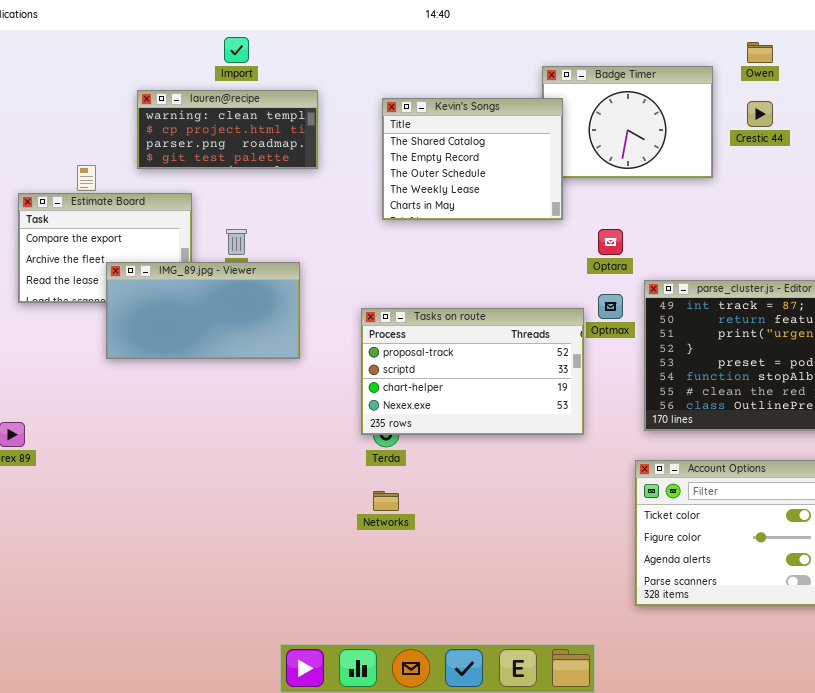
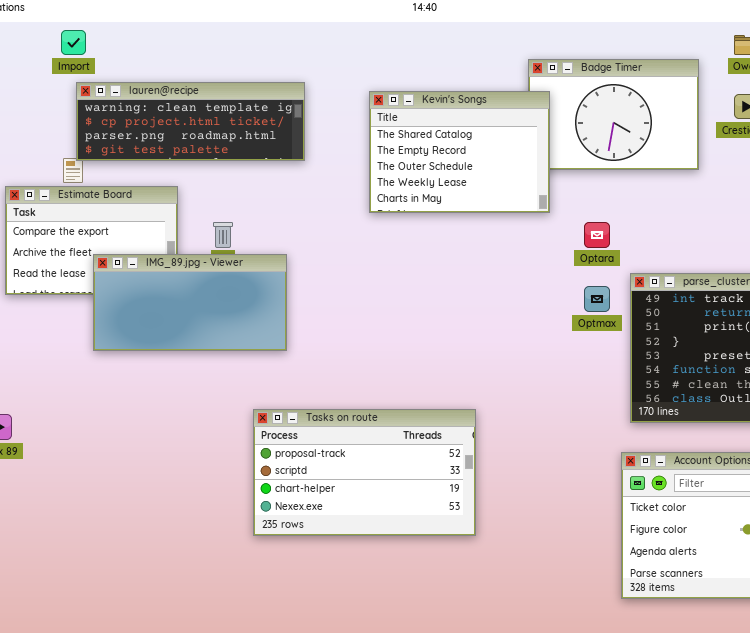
Import: [224,37,249,63] -> [61,30,86,55], moved
lauren@recipe: [137,90,318,169] -> [76,82,305,161], resized
Tasks on route: [361,308,584,435] -> [253,409,476,536], moved

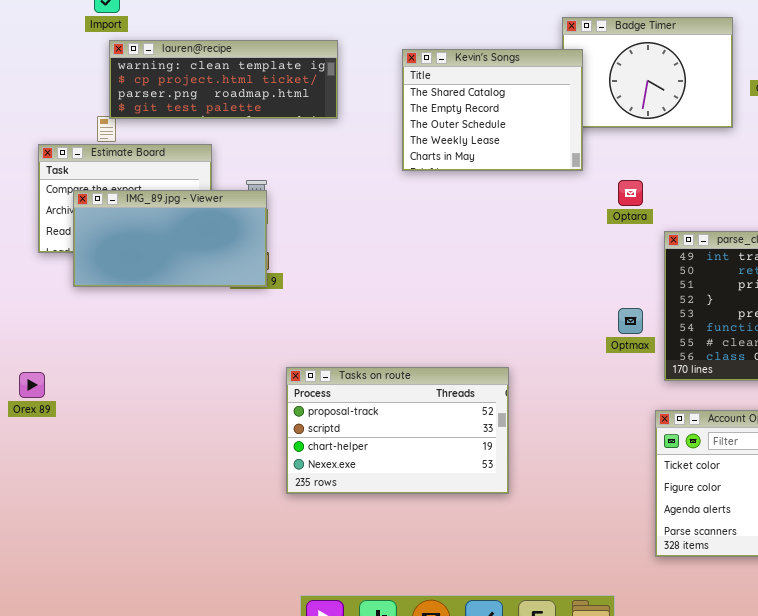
IMG_89.jpg - Viewer: [93,254,287,351] -> [73,190,267,287], moved
Optmax: [584,286,610,312] -> [618,308,643,334], moved

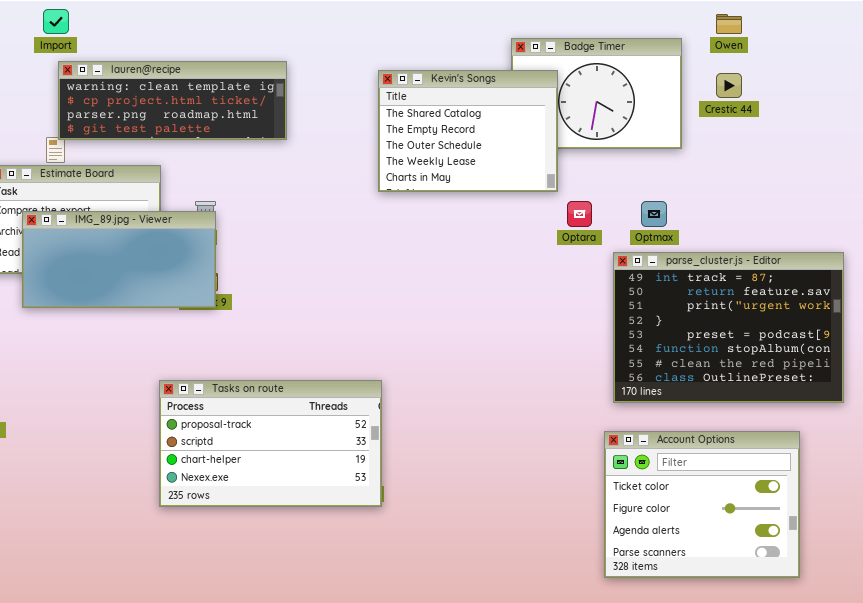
Kevin's Songs: [402,49,583,171] -> [378,70,558,192], moved
Optmax: [618,308,643,334] -> [641,201,667,227], moved
Tasks on route: [286,367,509,494] -> [159,380,382,507], moved

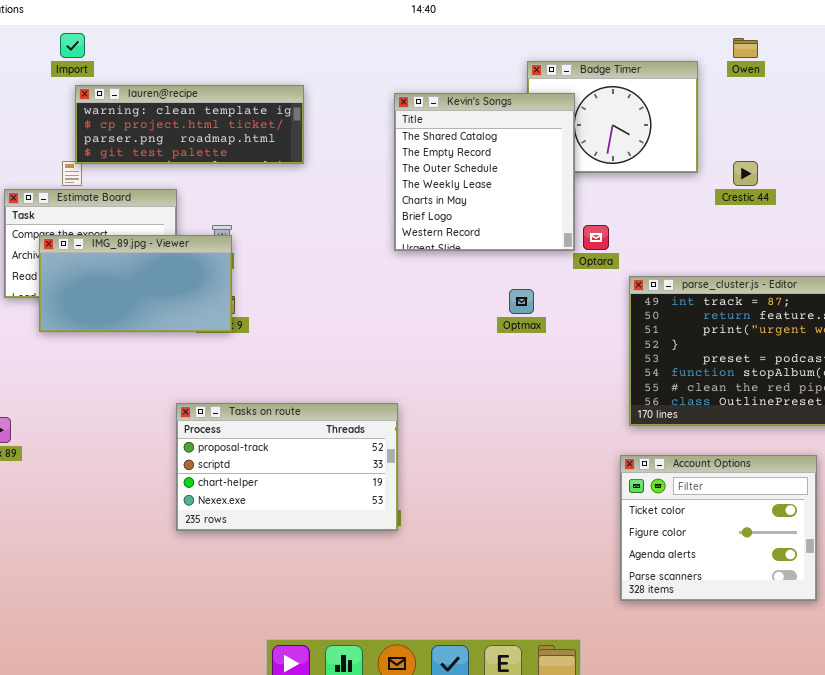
Kevin's Songs: [378,70,558,192] -> [394,93,575,251], resized
Crestic 44: [716,73,742,98] -> [733,161,758,186], moved
Optmax: [641,201,667,227] -> [509,289,534,314], moved

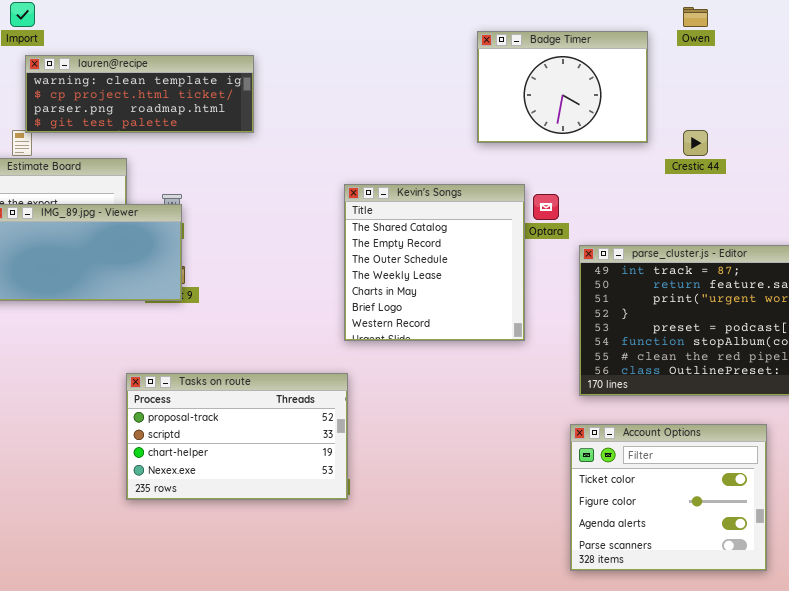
Kevin's Songs: [394,93,575,251] -> [344,184,525,341], moved

